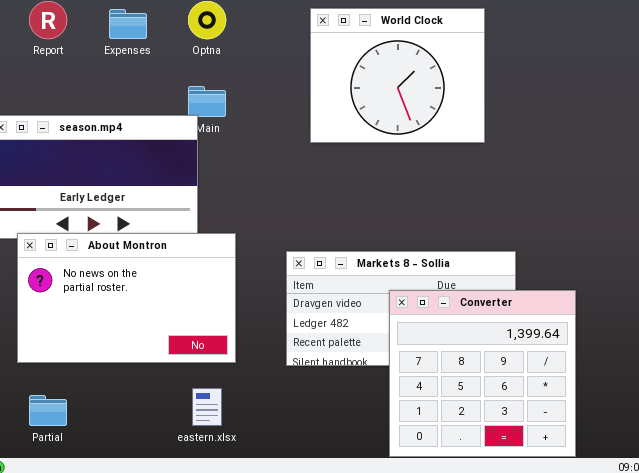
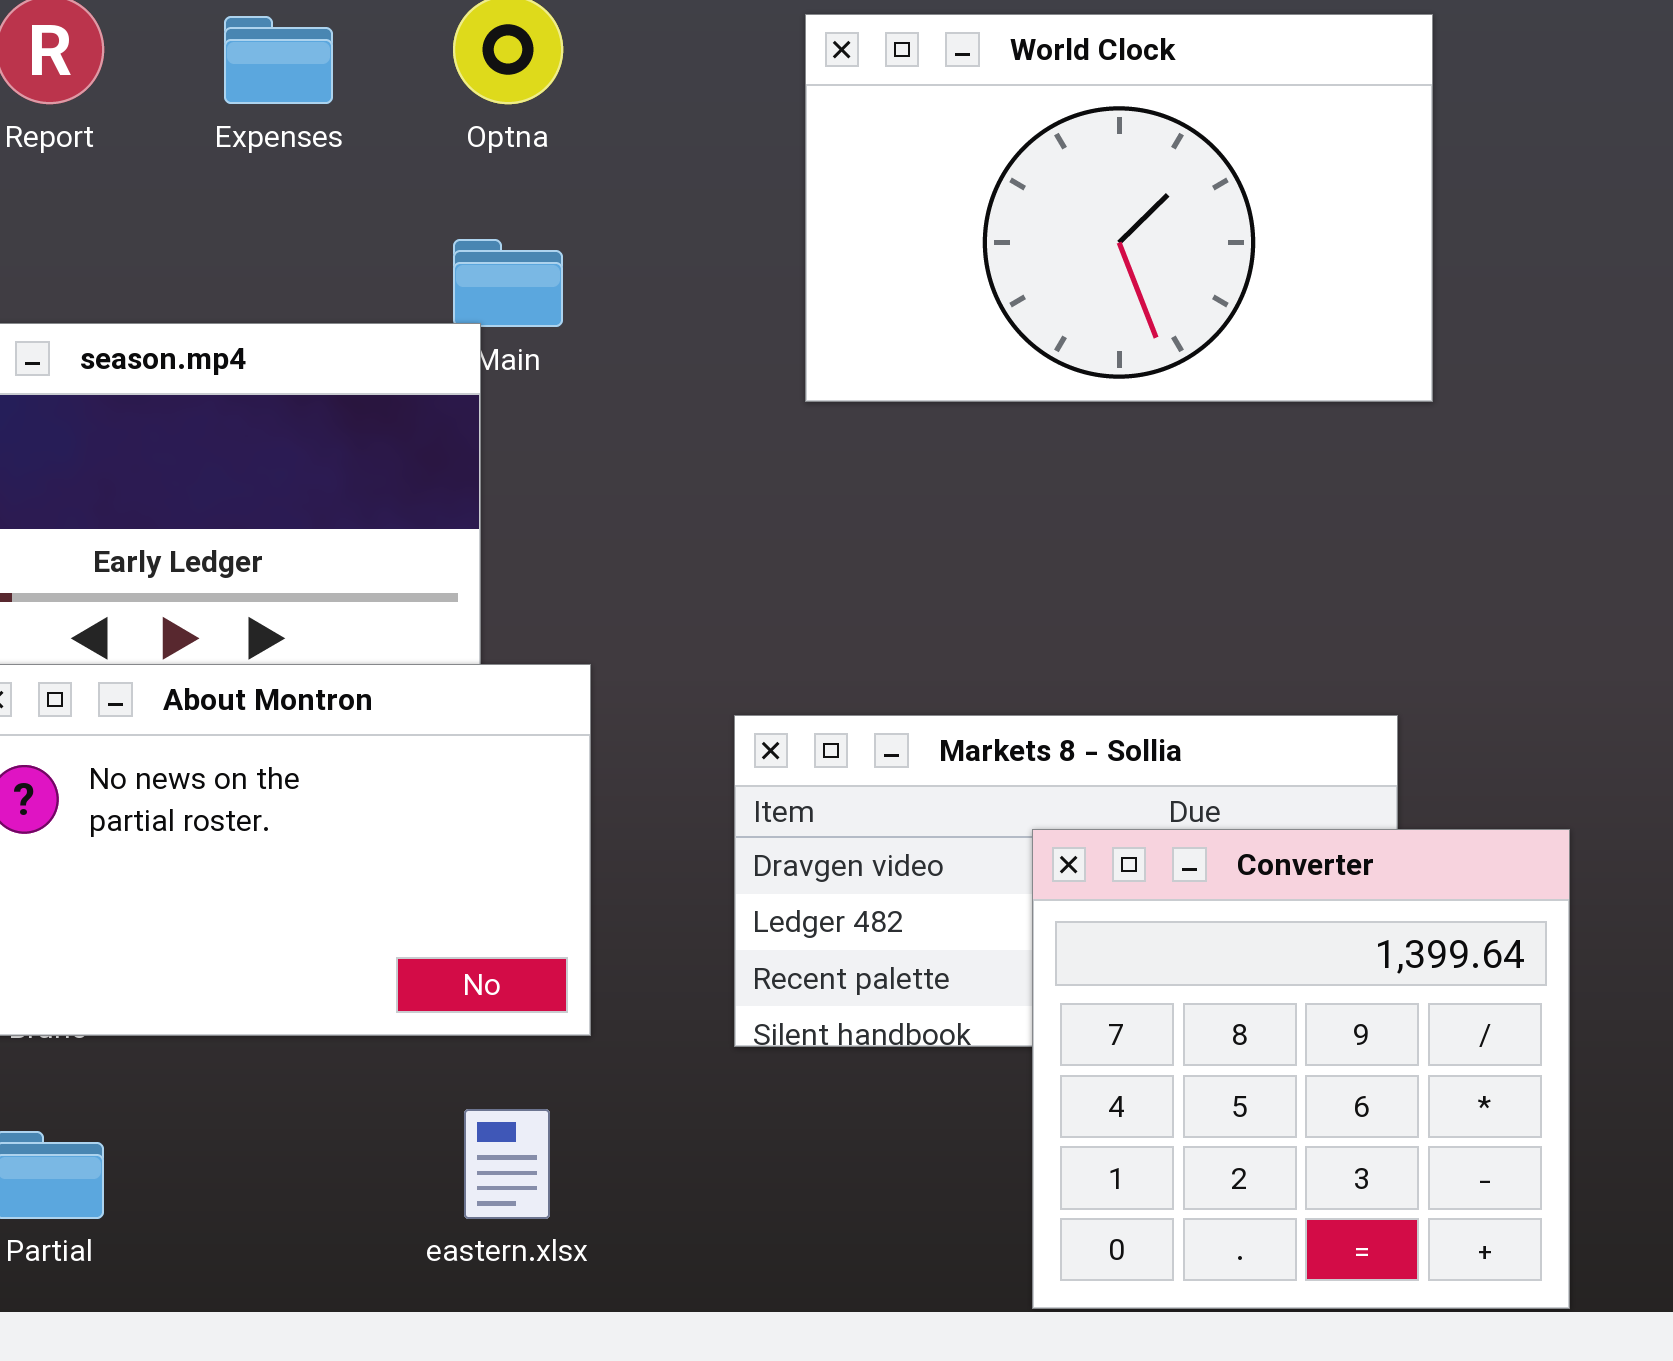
World Clock: [310,8,485,143] -> [805,14,1433,402], resized

